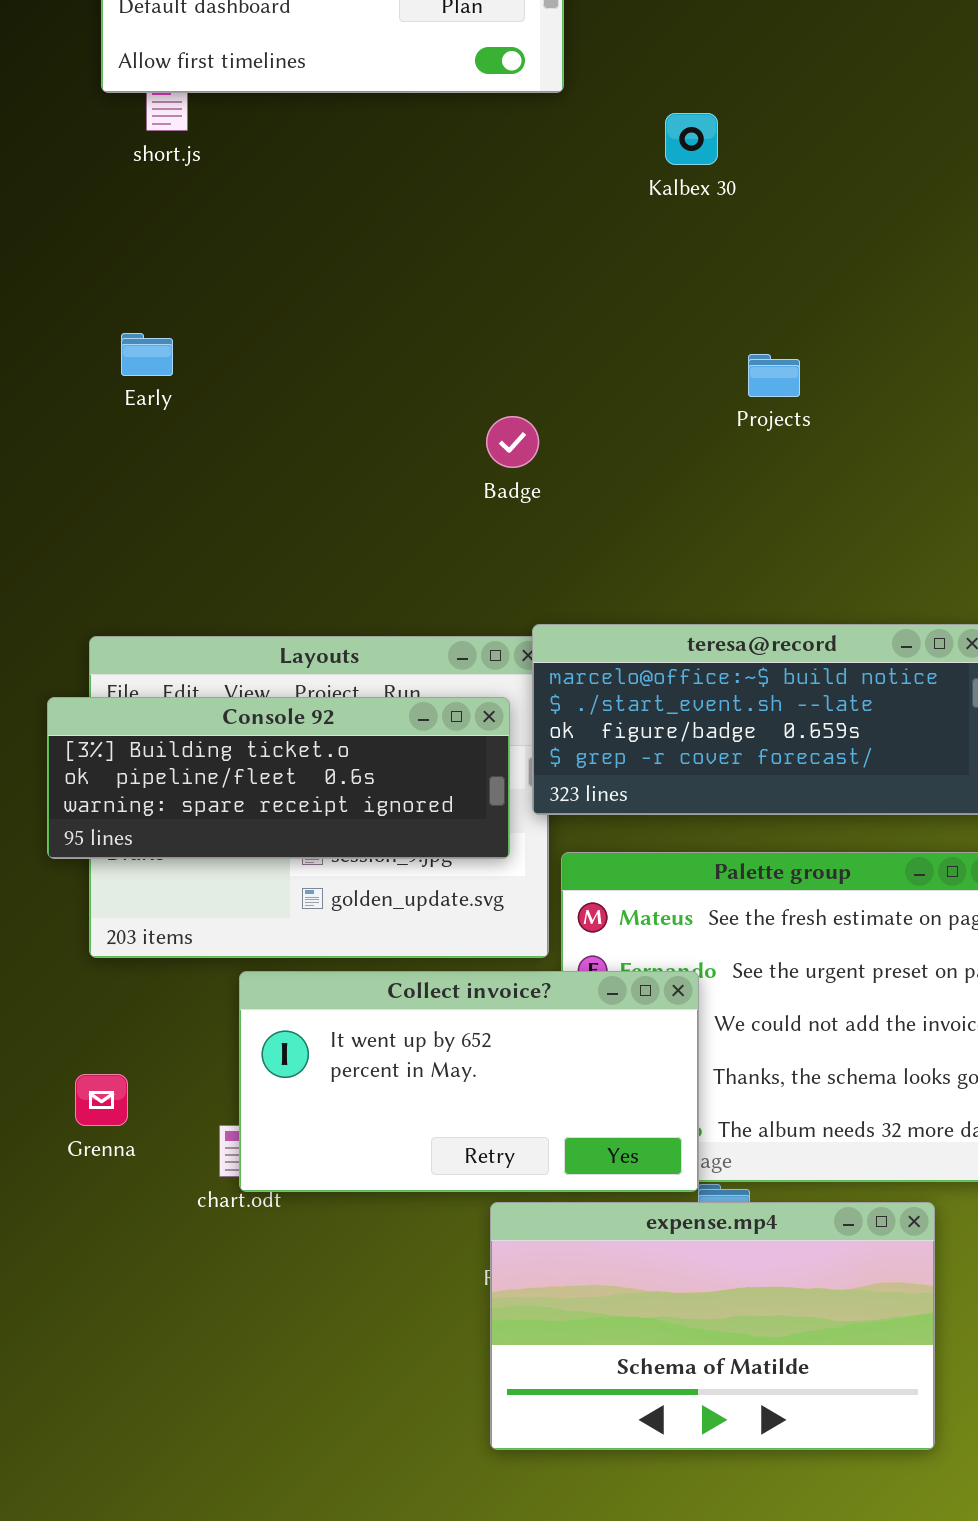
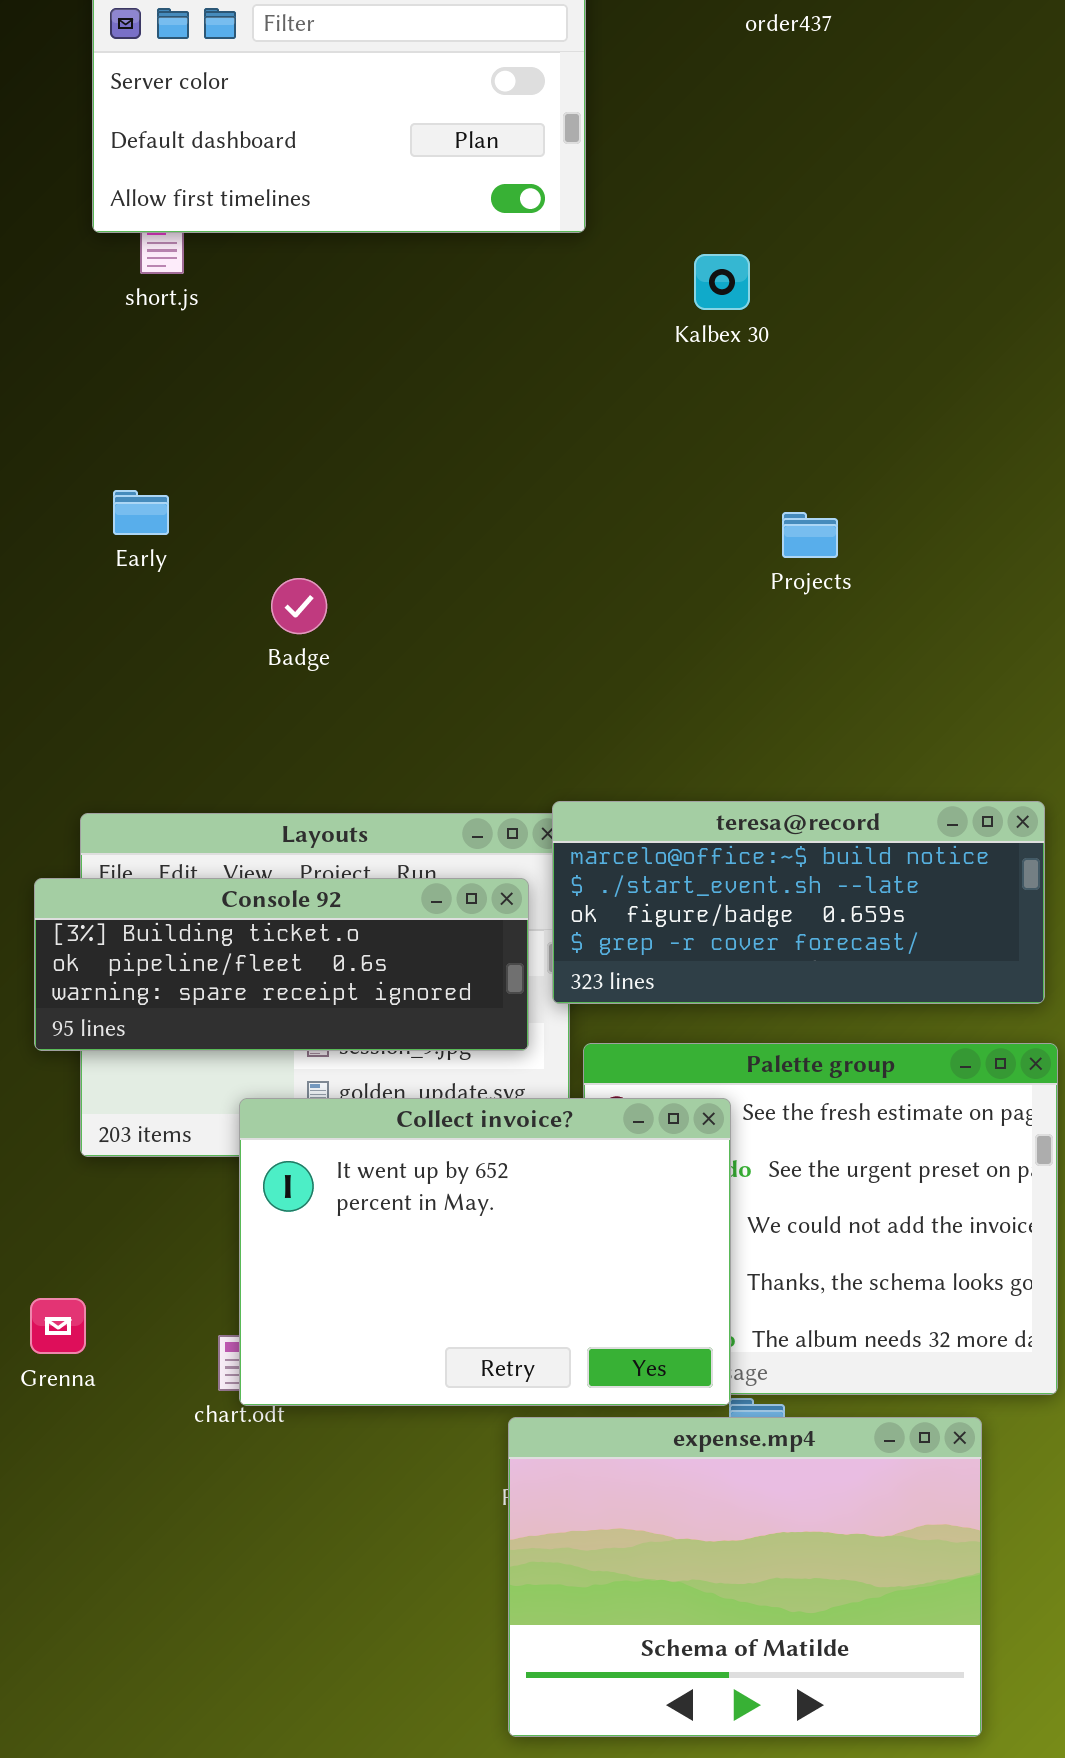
Badge: [486,416,539,468] -> [271,578,327,634], moved
Collect invoice?: [239,971,699,1192] -> [239,1098,731,1406], resized
Grenna: [75,1074,128,1126] -> [30,1298,86,1354], moved
expense.mp4: [490,1202,935,1450] -> [508,1417,982,1737], resized

